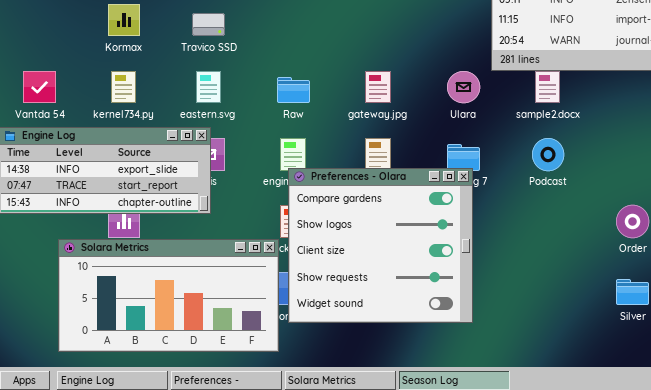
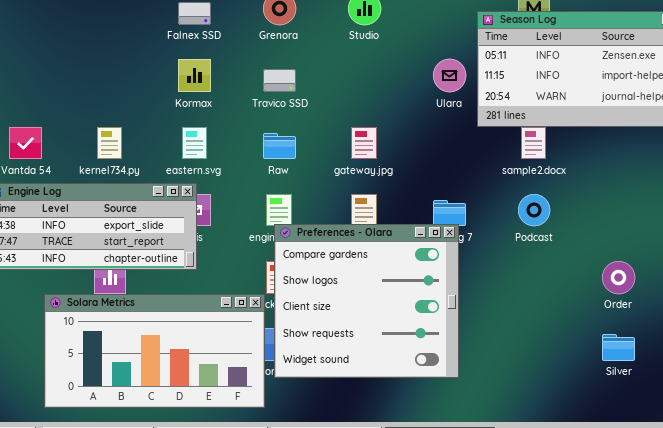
Kormax: [108,4,140,36] -> [178,59,211,92], moved
Travico SSD: [192,13,225,36] -> [263,69,296,92], moved
Ulara: [447,71,480,103] -> [433,59,466,92], moved

